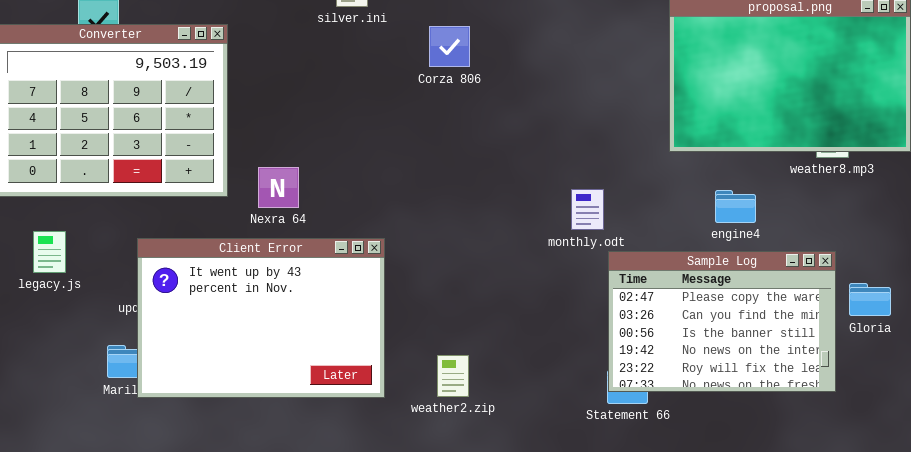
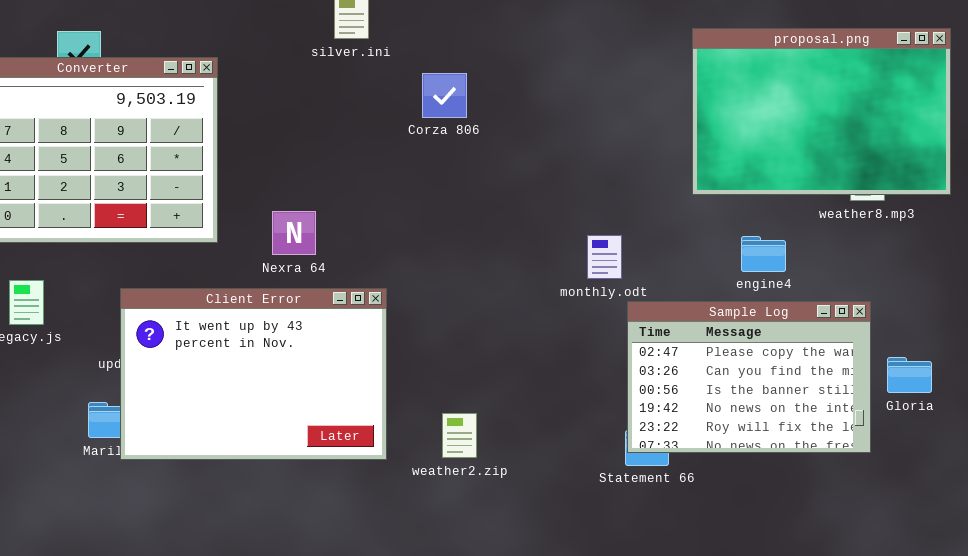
Corza 806: [429,26,470,67] -> [422,73,467,118], moved
Nexra 64: [258,167,299,208] -> [272,211,316,255], moved
Gloria: [849,283,891,316] -> [887,357,932,393], moved

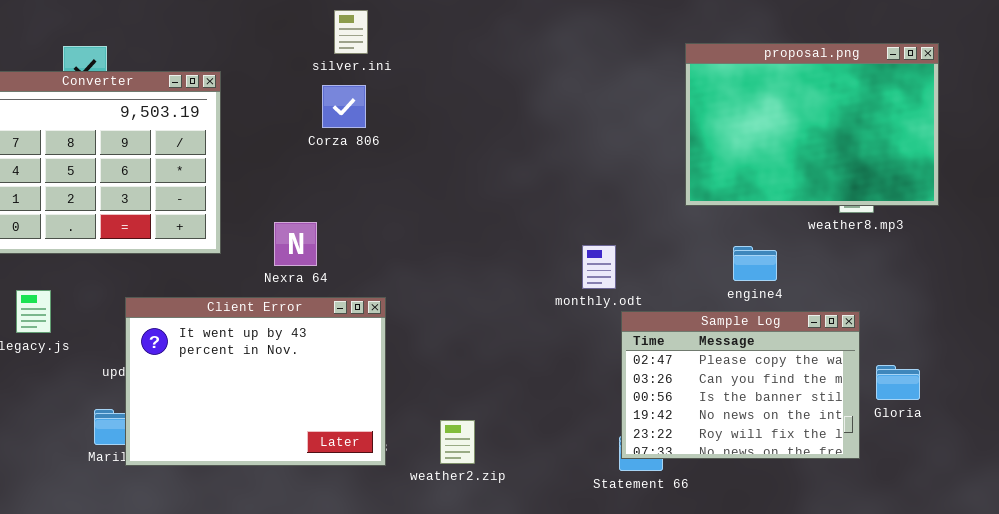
Corza 806: [422,73,467,118] -> [322,85,366,128], moved

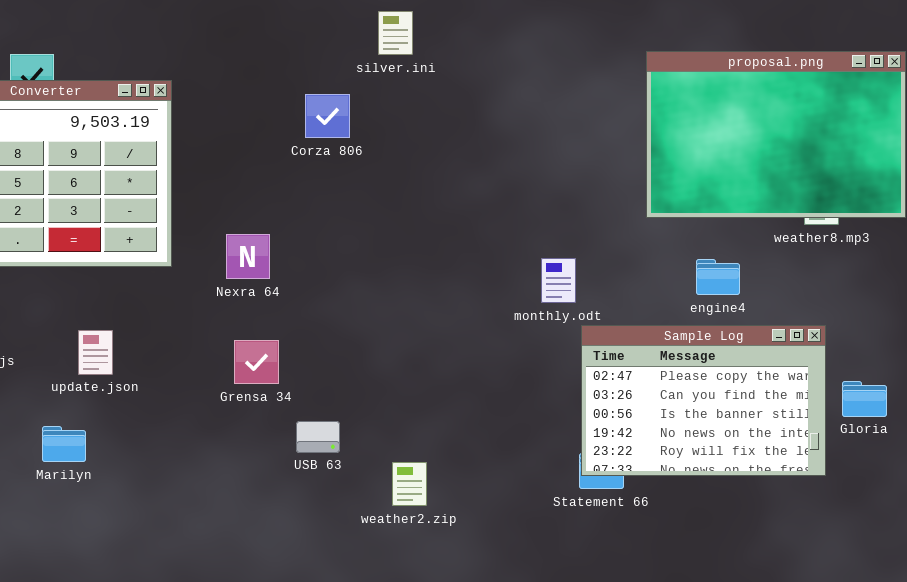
silver.ini: [334,10,368,54] -> [378,11,413,55], moved
Corza 806: [322,85,366,128] -> [305,94,350,138], moved
Client Error: [125,297,386,466] -> none, closed
weather2.zip: [440,420,475,464] -> [392,462,427,506], moved

